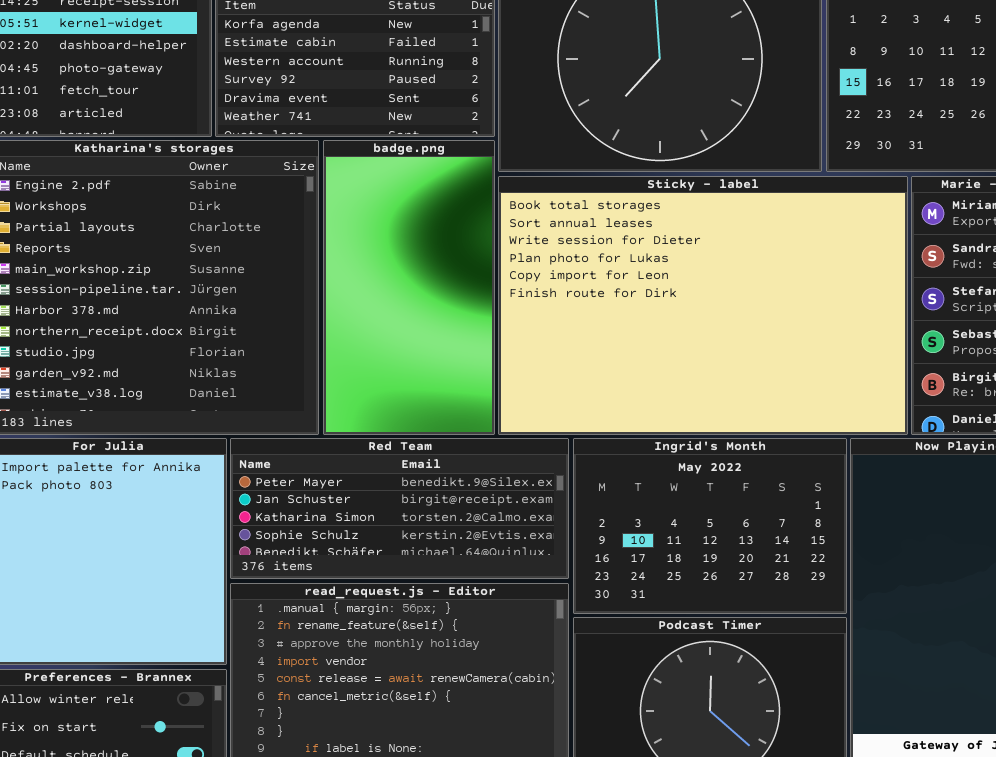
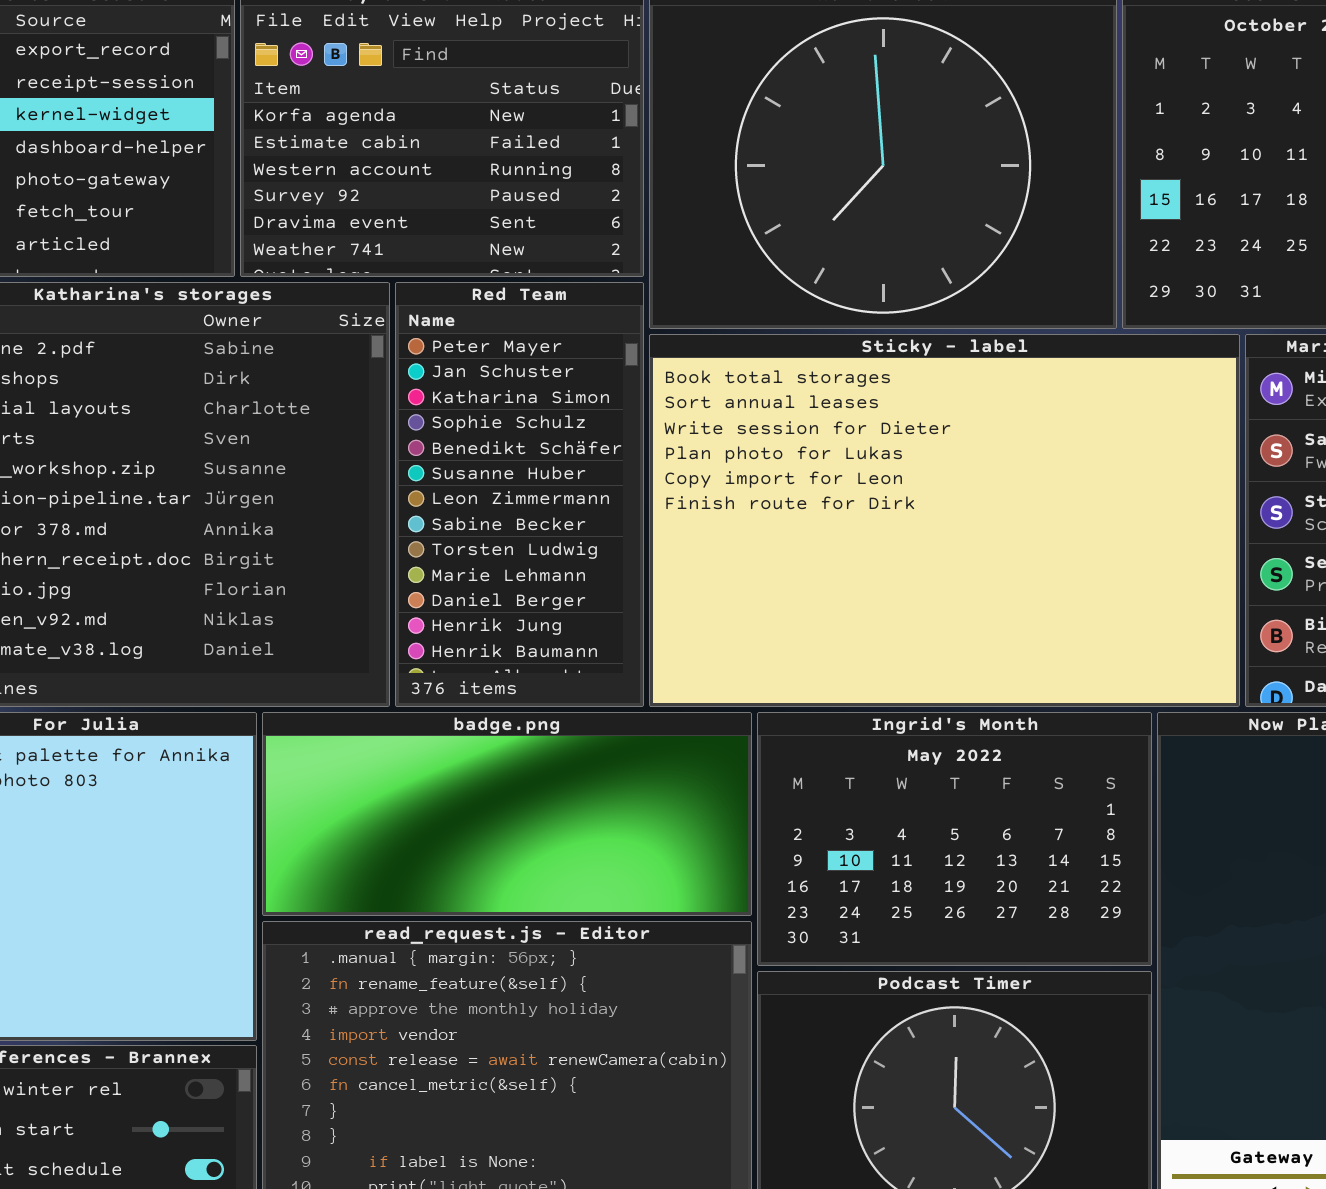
badge.png: [323,140,495,435] -> [262,712,752,916], moved, resized
Red Team: [230,438,569,579] -> [395,282,644,707], moved, resized

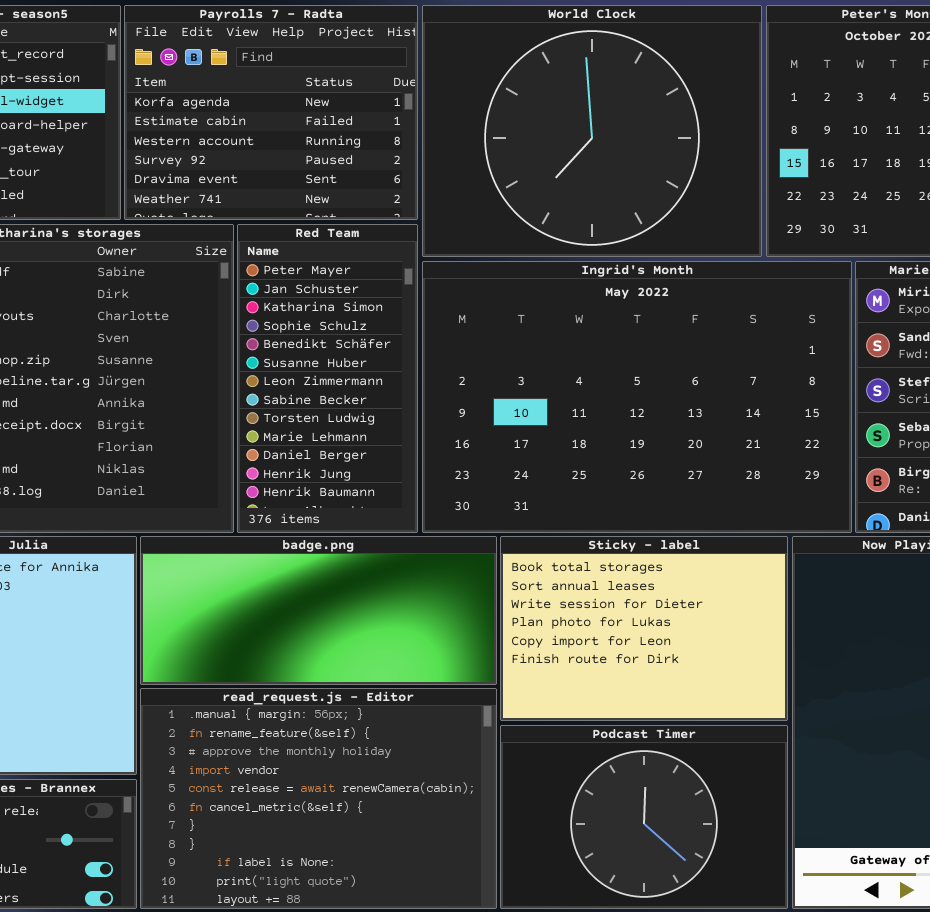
Sticky - label: [649,334,1240,707] -> [500,536,788,721], moved, resized
Ingrid's Month: [757,712,1152,966] -> [422,261,852,533], moved, resized

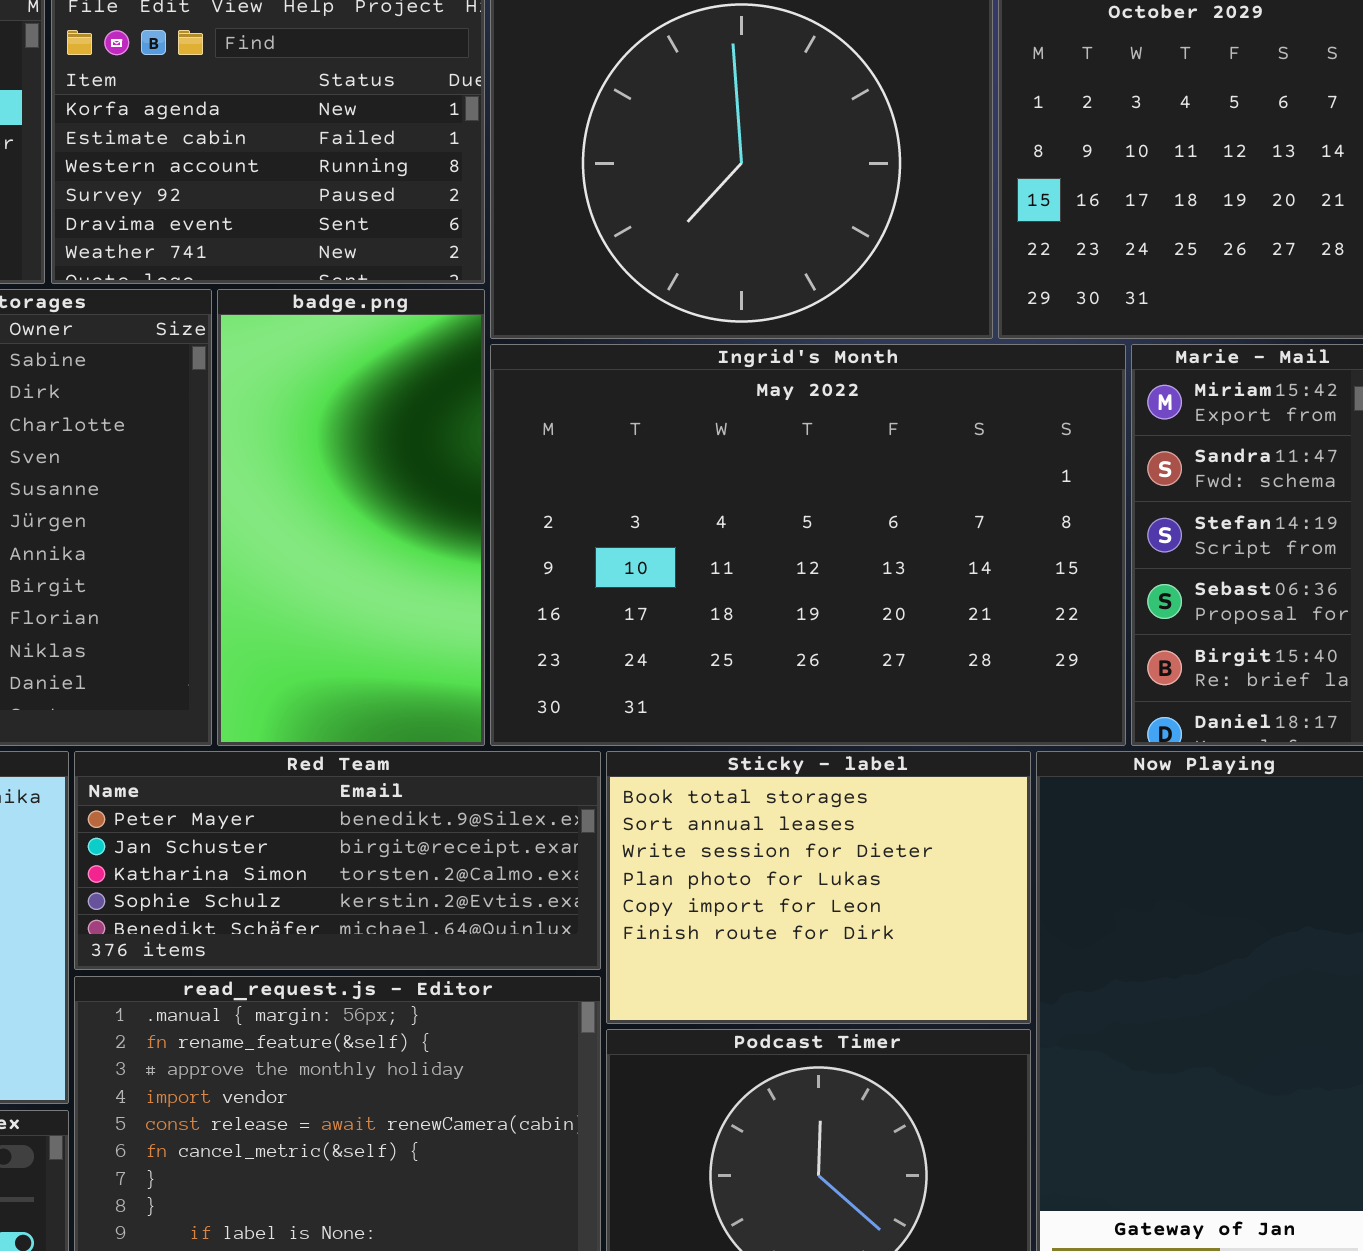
Red Team: [237,224,418,533] -> [74,751,601,970], moved, resized
badge.png: [140,536,497,685] -> [217,289,485,746], moved, resized

